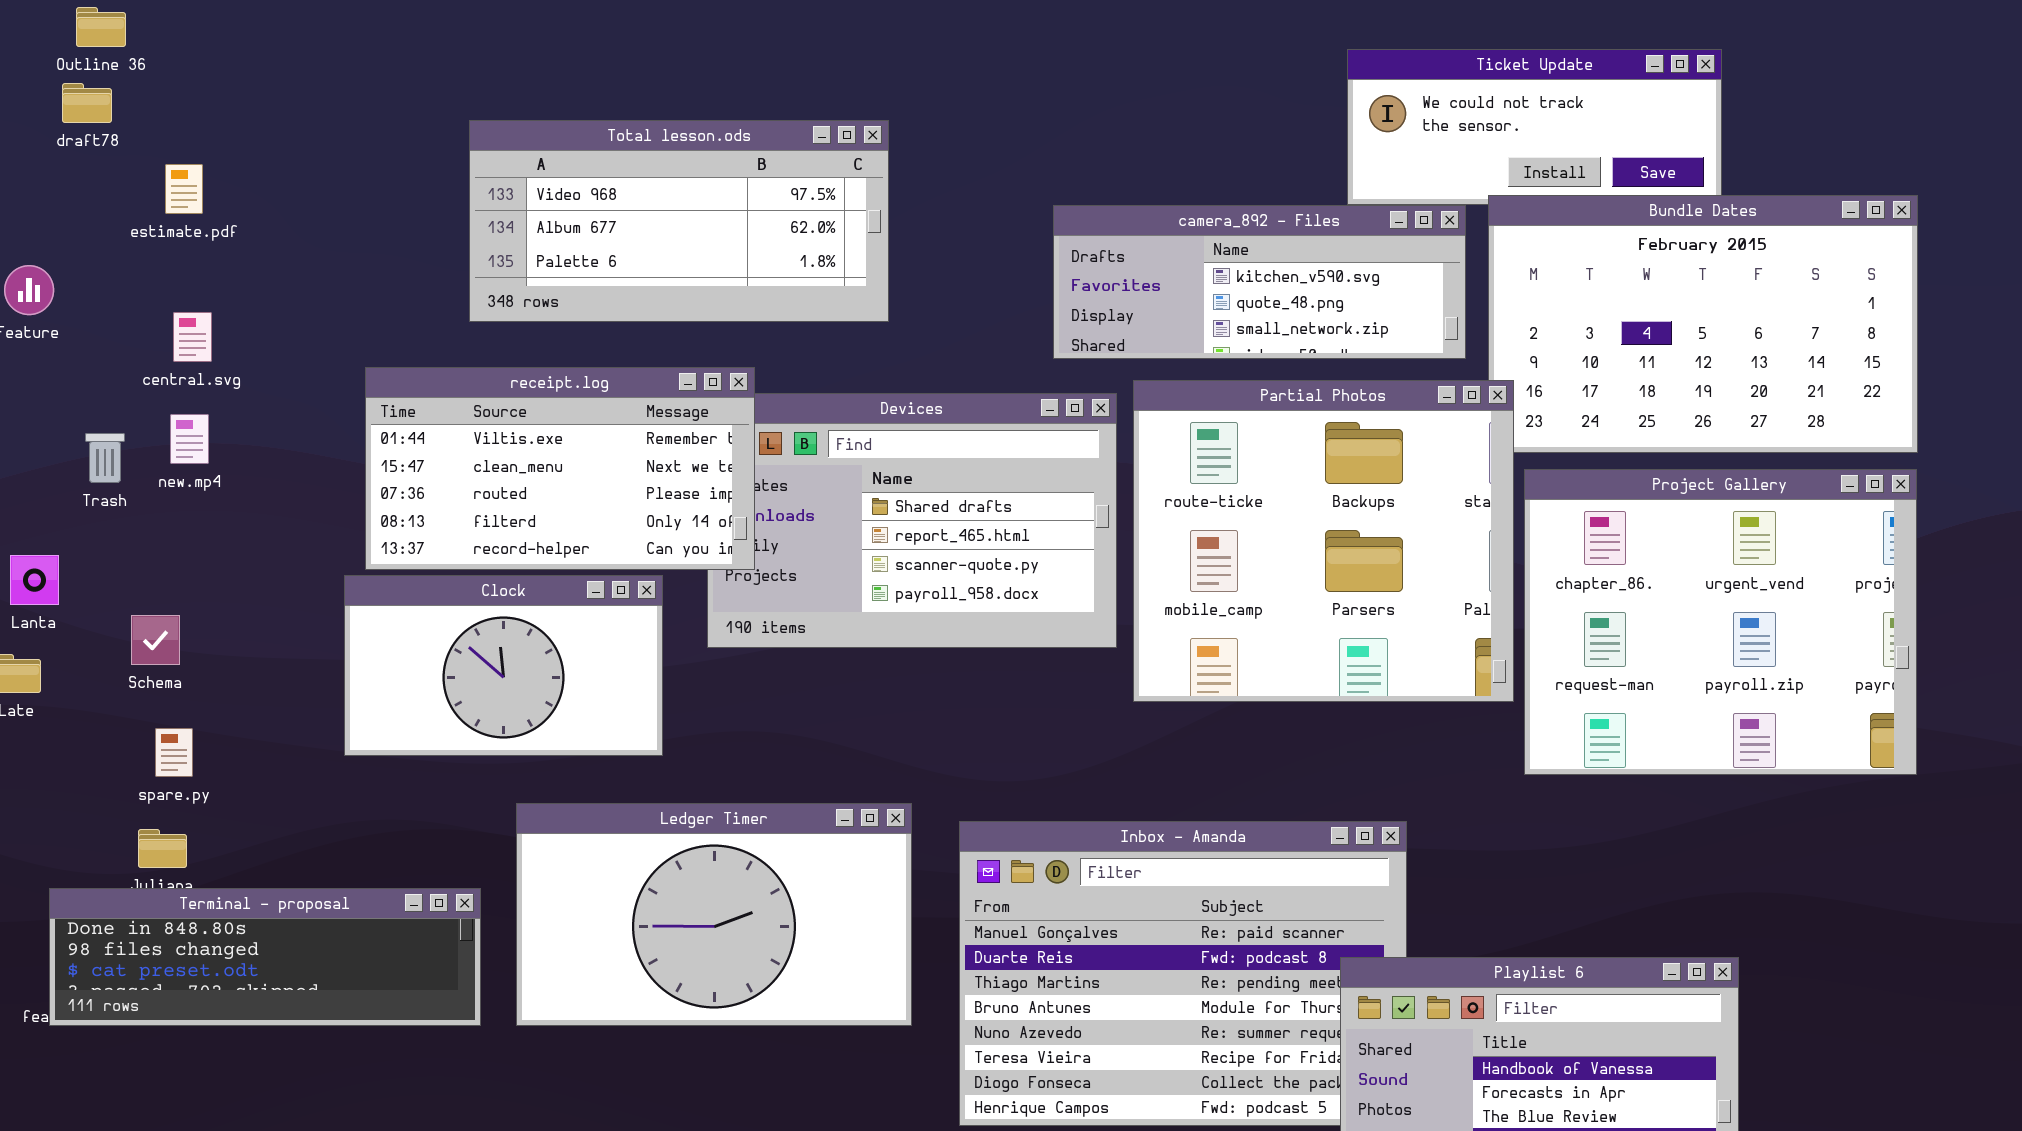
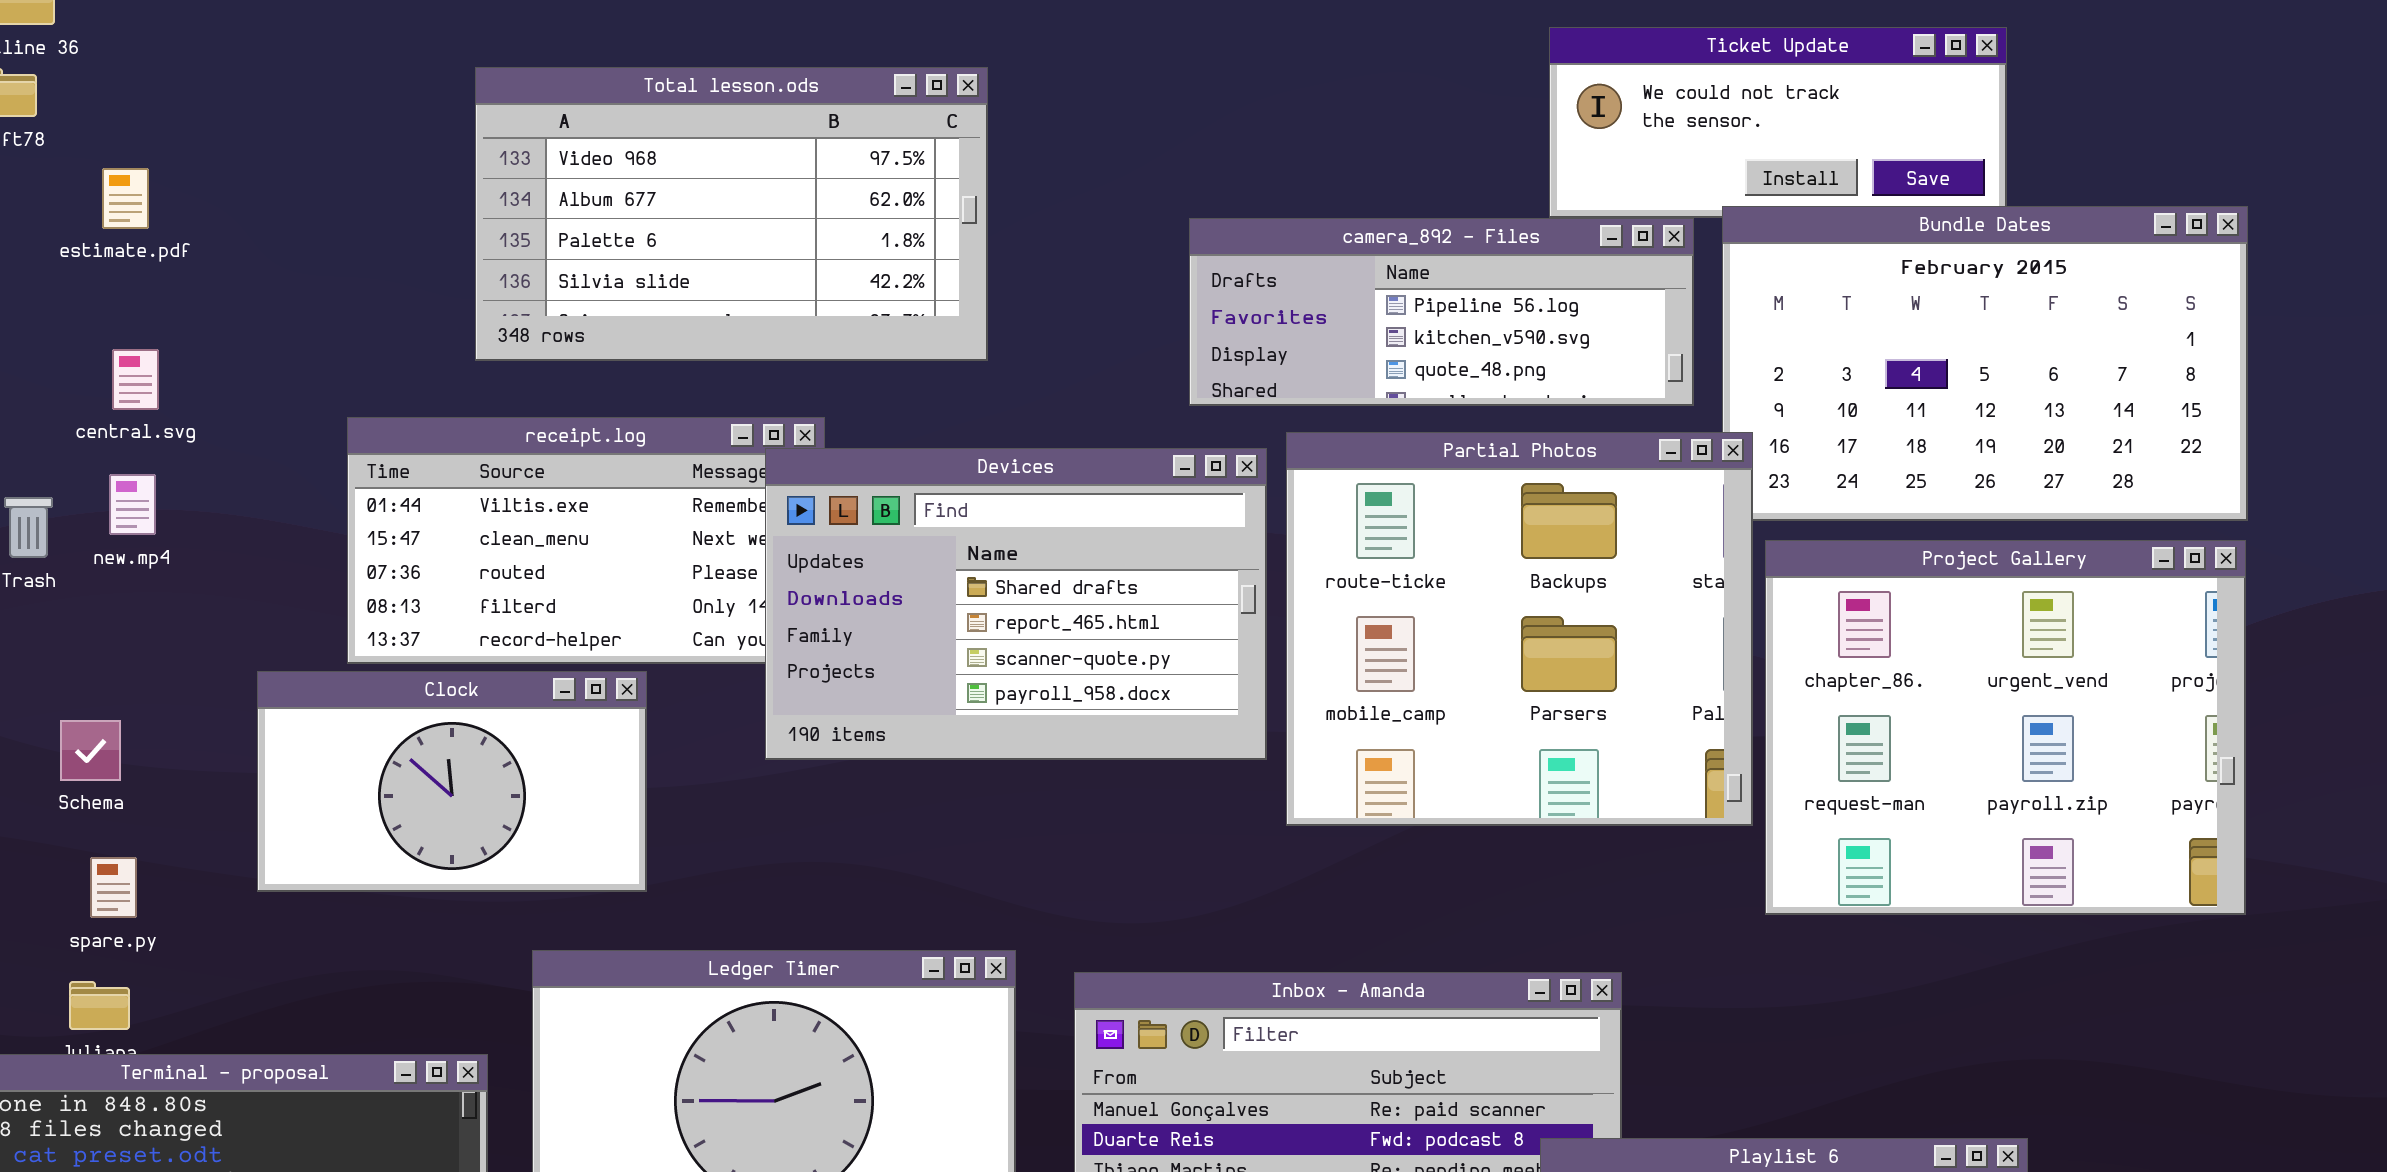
Total lesson.ods: [469,120,889,322] -> [475,67,988,361], resized
camera_892 - Files: [1053,205,1466,359] -> [1189,218,1694,406], scrolled up 1 row
Devices: [707,393,1117,648] -> [765,448,1267,760], raised
Clock: [344,575,663,756] -> [257,671,647,892], moved

